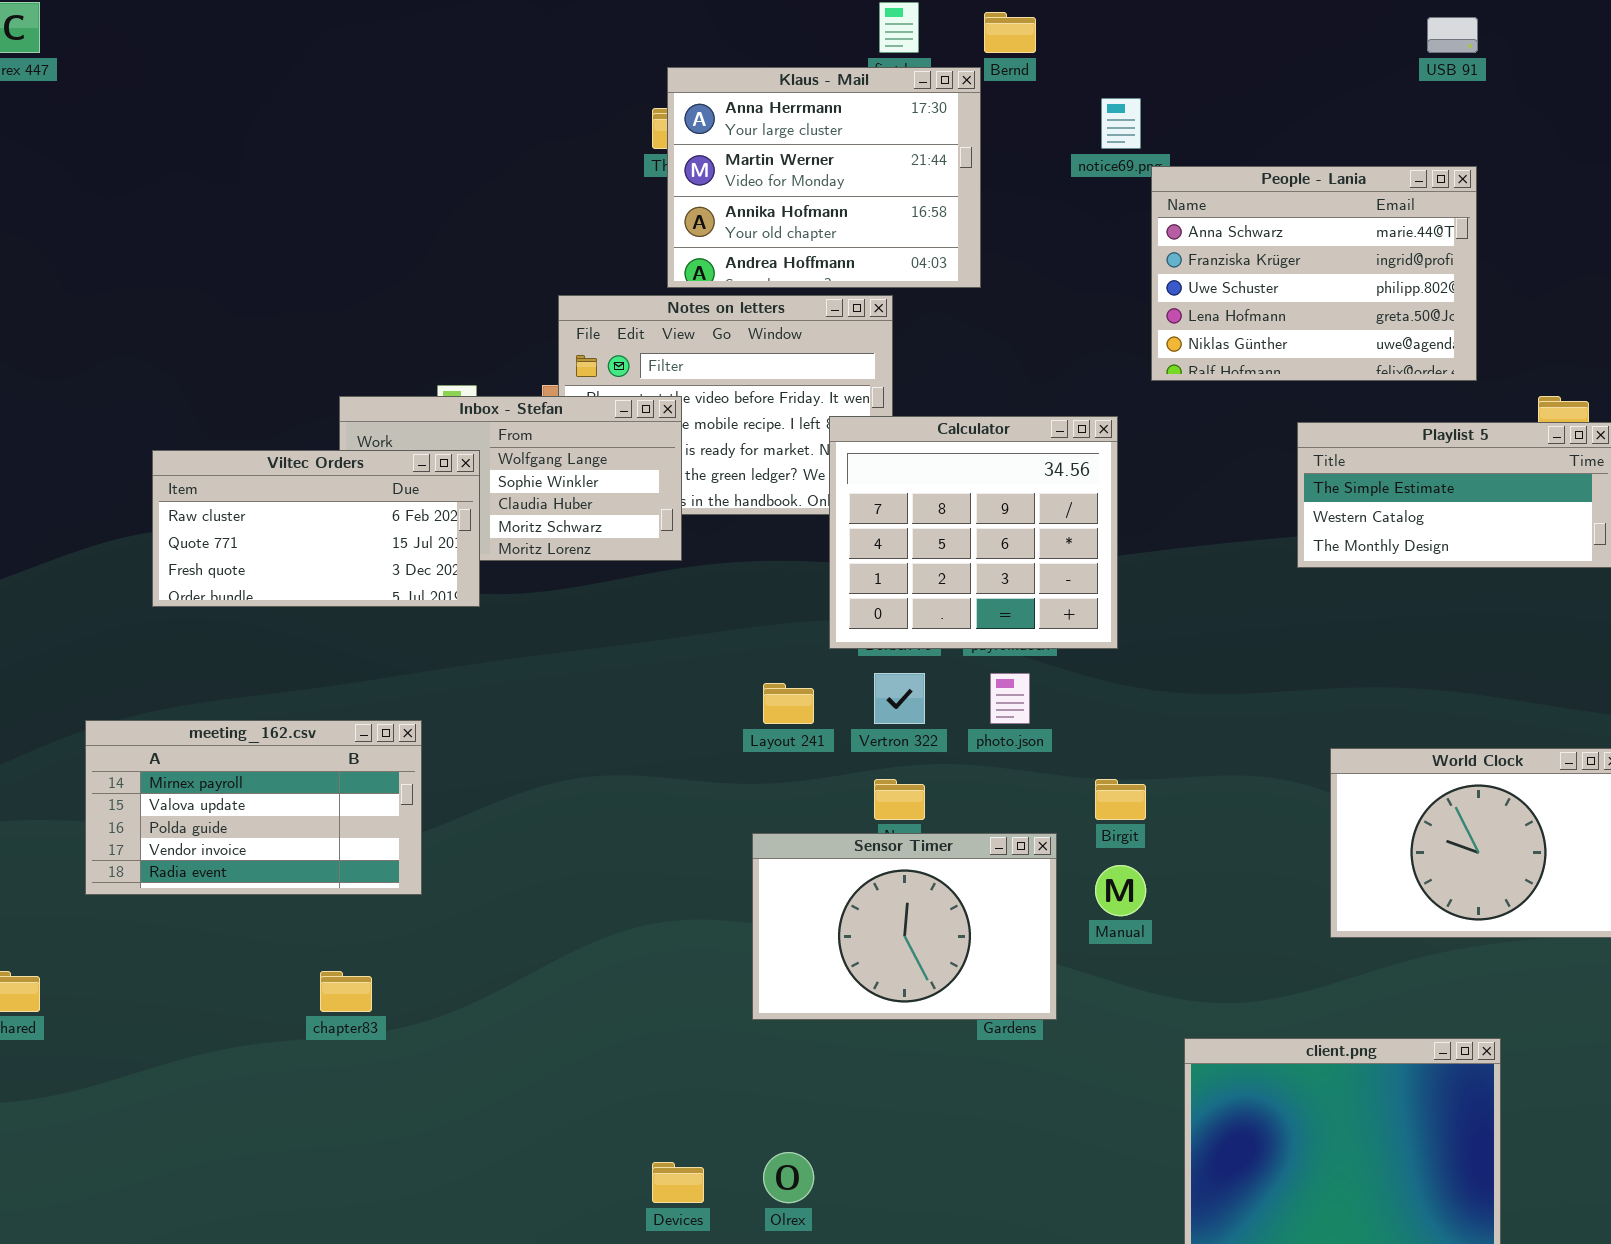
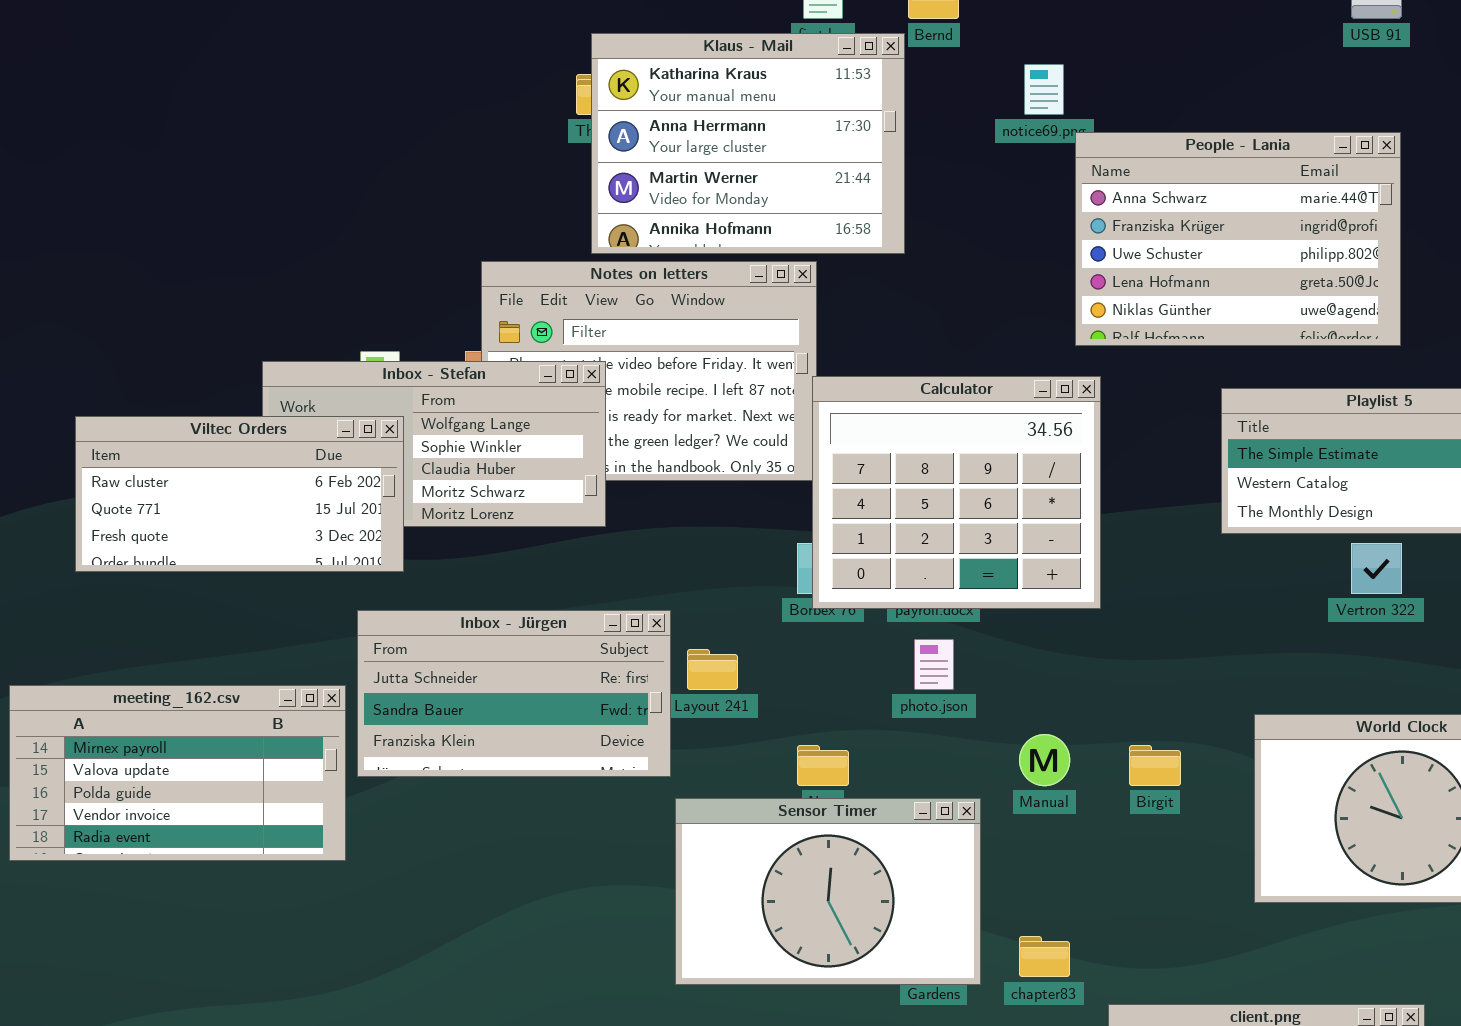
Klaus - Mail: [667,67,981,288] -> [591,33,905,254], scrolled up 1 row
Calculator: [829,416,1118,649] -> [812,376,1101,609], moved
Inbox - Jürgen: none -> [357,610,671,777], opened
Vertron 322: [874,673,925,724] -> [1351,543,1402,594], moved
Birgit: [1095,779,1146,820] -> [1129,745,1181,786], moved
Manual: [1095,865,1146,916] -> [1019,734,1070,786], moved
chapter83: [320,971,372,1012] -> [1019,936,1070,977], moved

